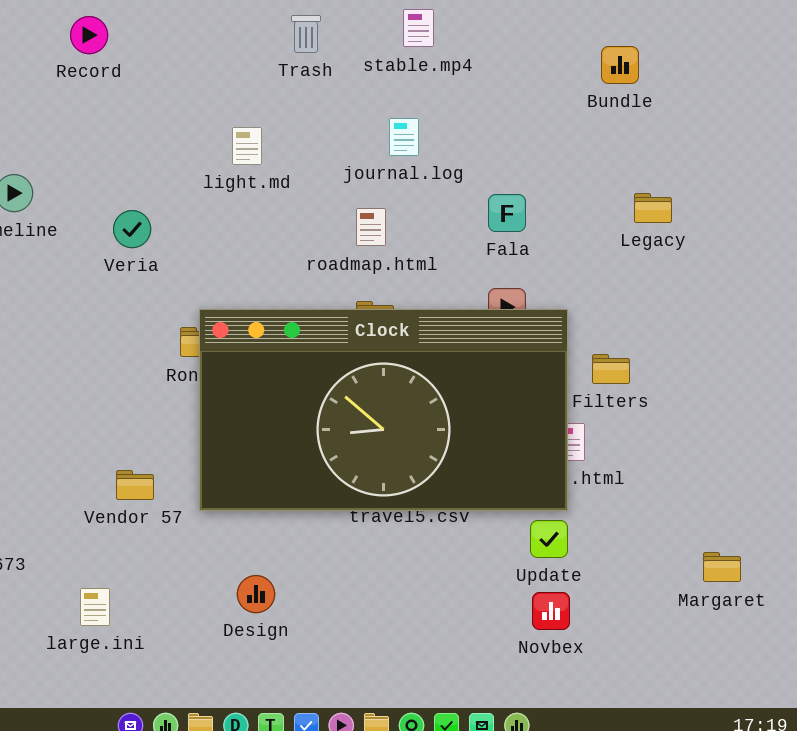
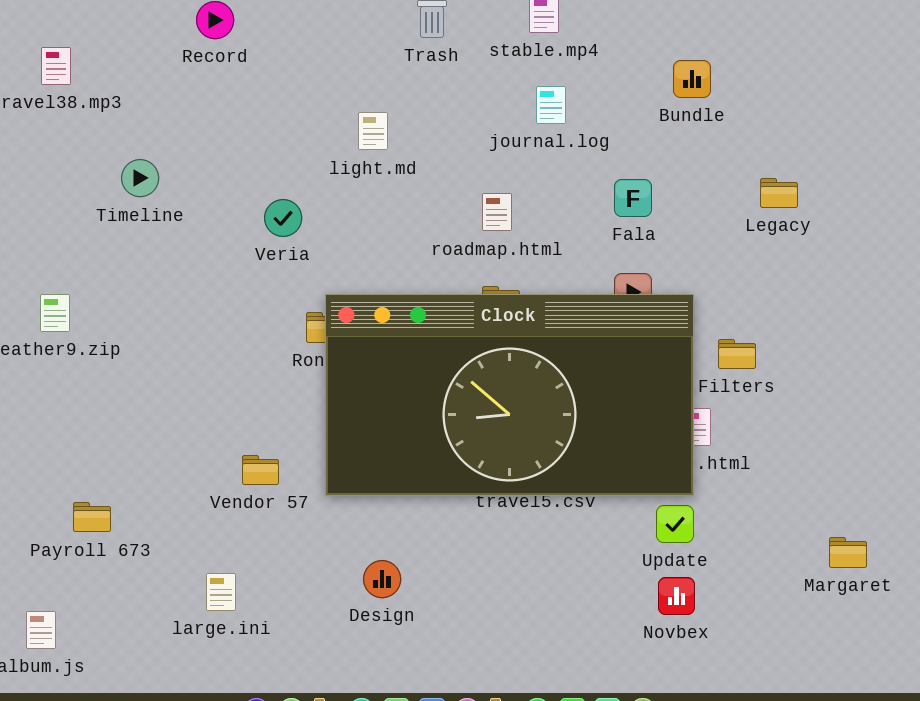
Bundle: [601,46,639,84] -> [673,60,711,98], moved
journal.log: [389,118,419,156] -> [536,86,566,124], moved
Veria: [113,210,151,248] -> [264,199,302,237], moved

